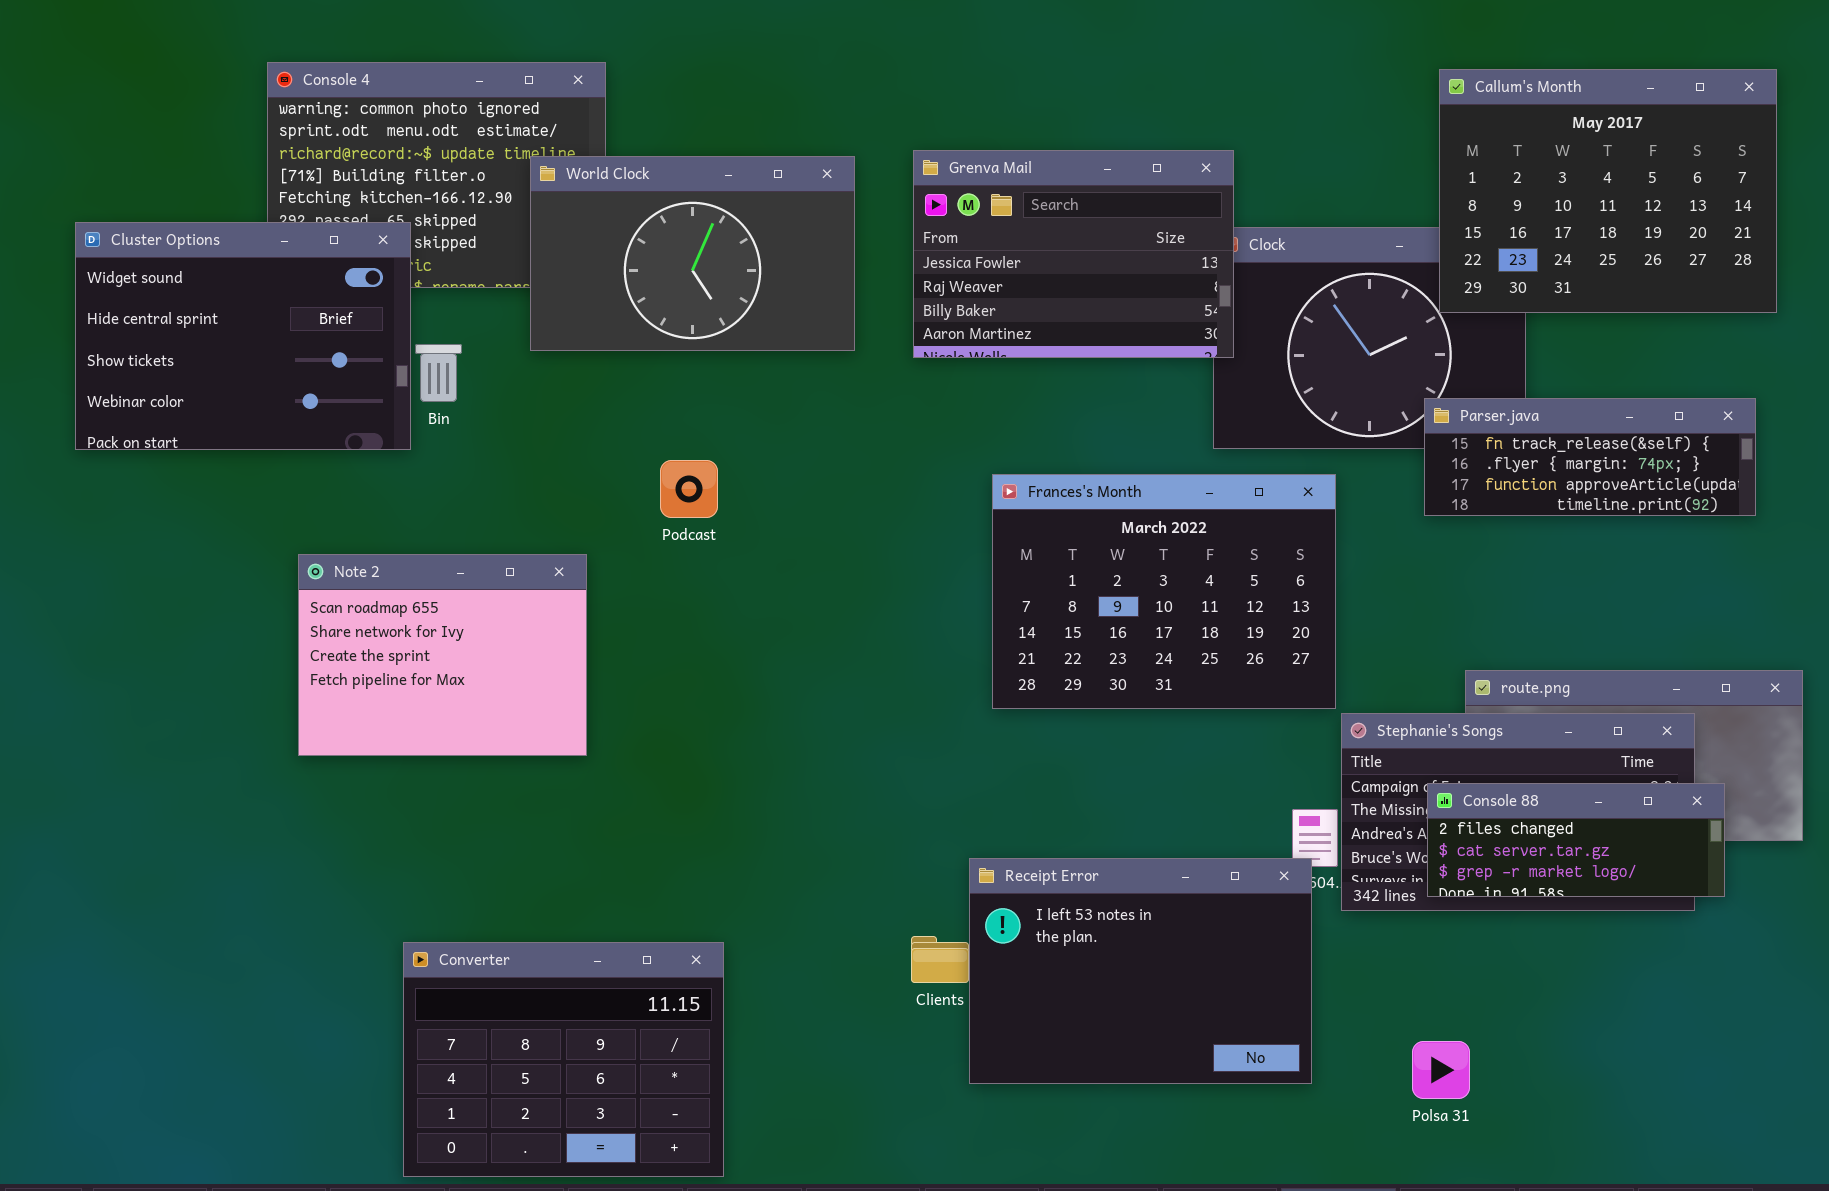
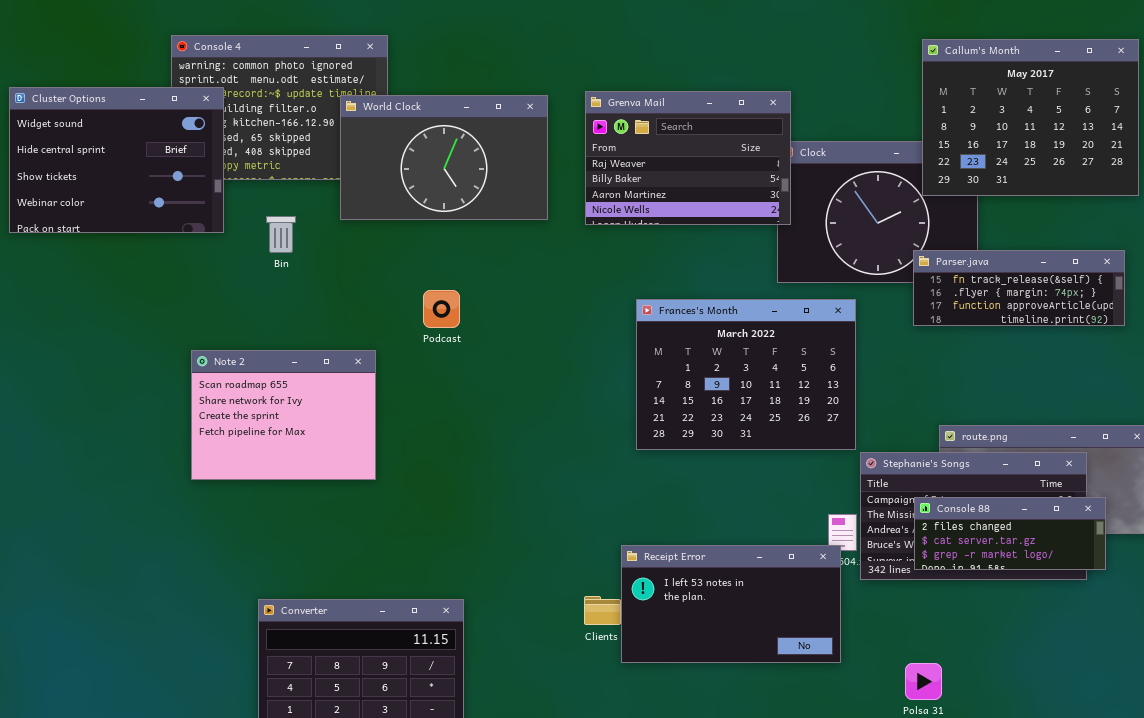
Grenva Mail: [913,150,1234,358] -> [585,91,791,225], scrolled down 1 row
Cluster Options: [75,222,411,450] -> [9,87,224,233], moved
Receipt Error: [969,858,1312,1084] -> [621,545,841,663], resized

